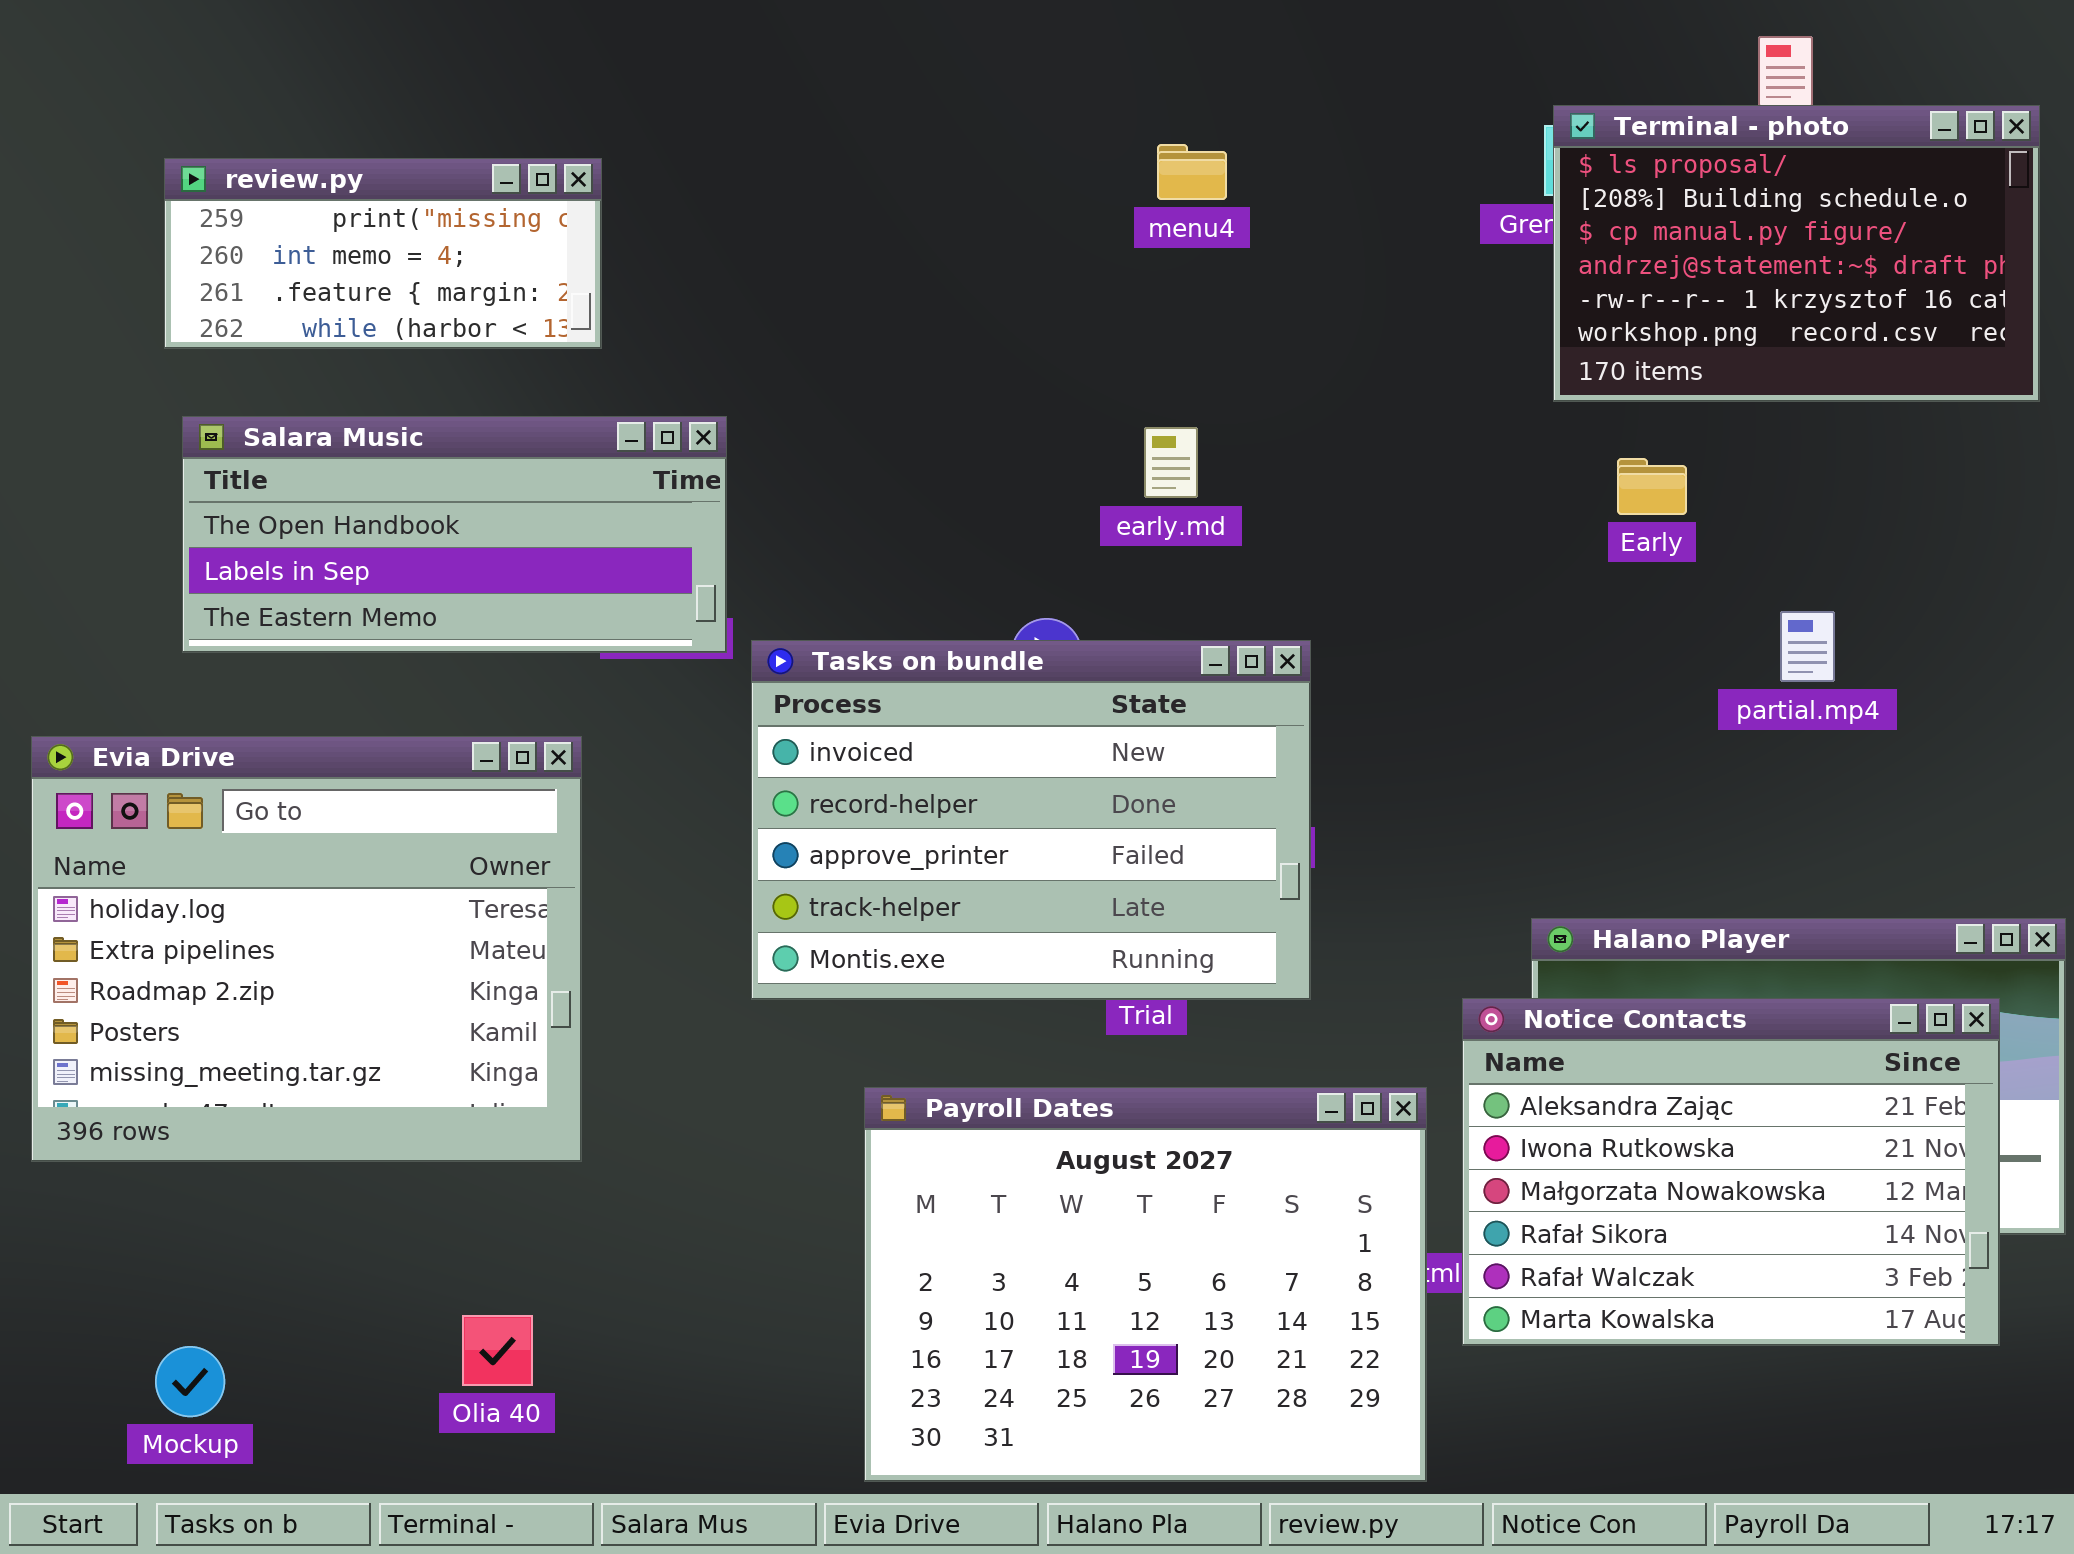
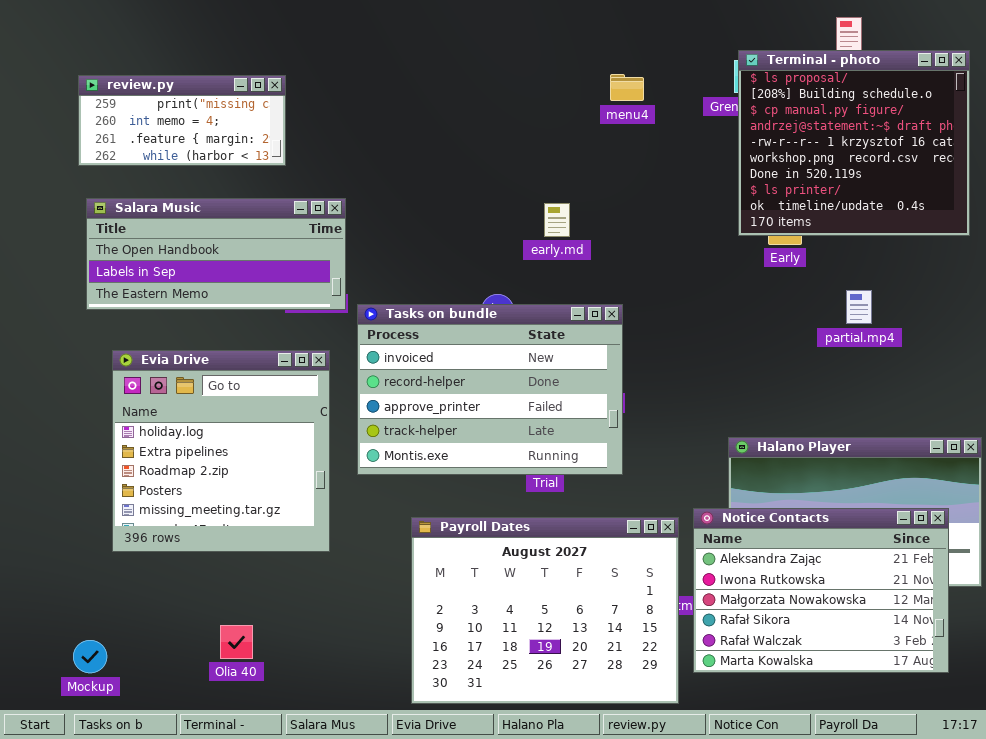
Terminal - photo: [1553,105,2040,402] -> [738,50,970,236], resized
menu4: [1157,144,1227,200] -> [610,74,644,101], moved
Evia Drive: [31,736,582,1162] -> [112,350,330,552], moved, resized
Notice Contacts: [1462,998,2000,1346] -> [693,508,949,673], moved

